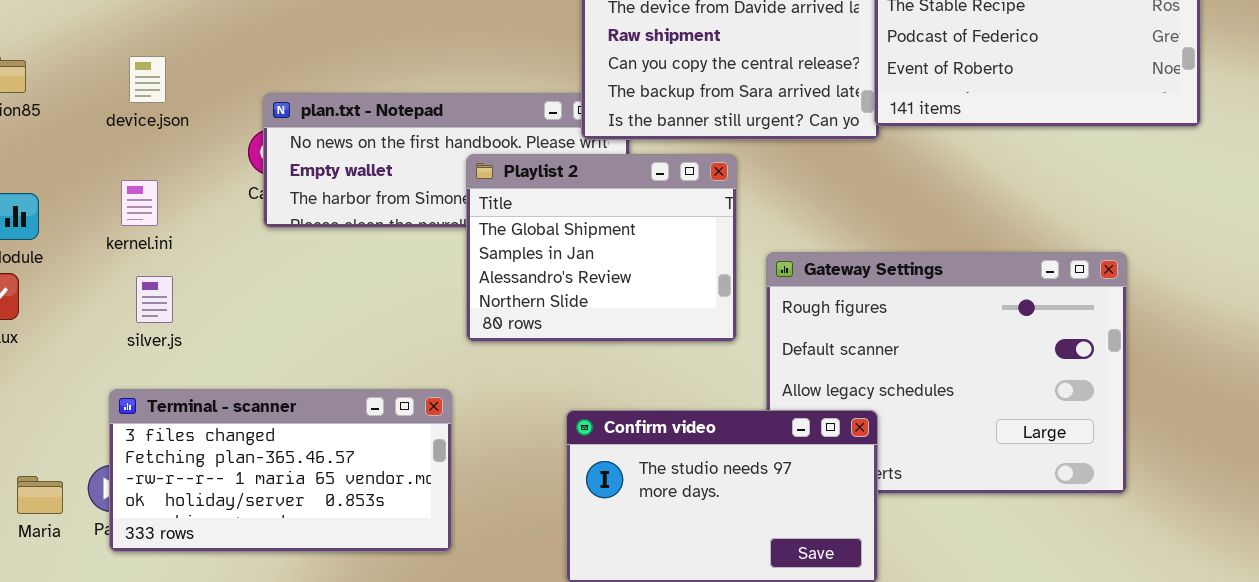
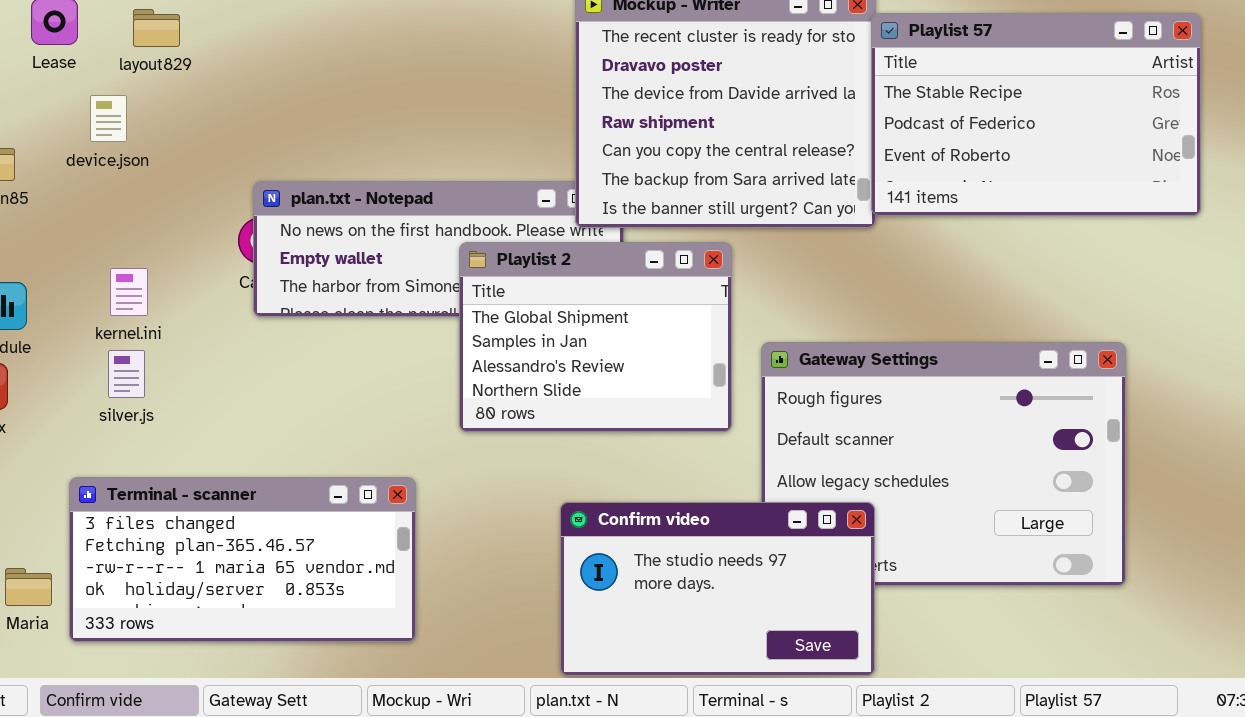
device.json: [129,56,166,103] -> [90,95,127,142], moved
silver.js: [136,276,173,323] -> [108,350,145,398], moved
Terminal - scanner: [109,389,452,552] -> [69,477,416,642], moved

